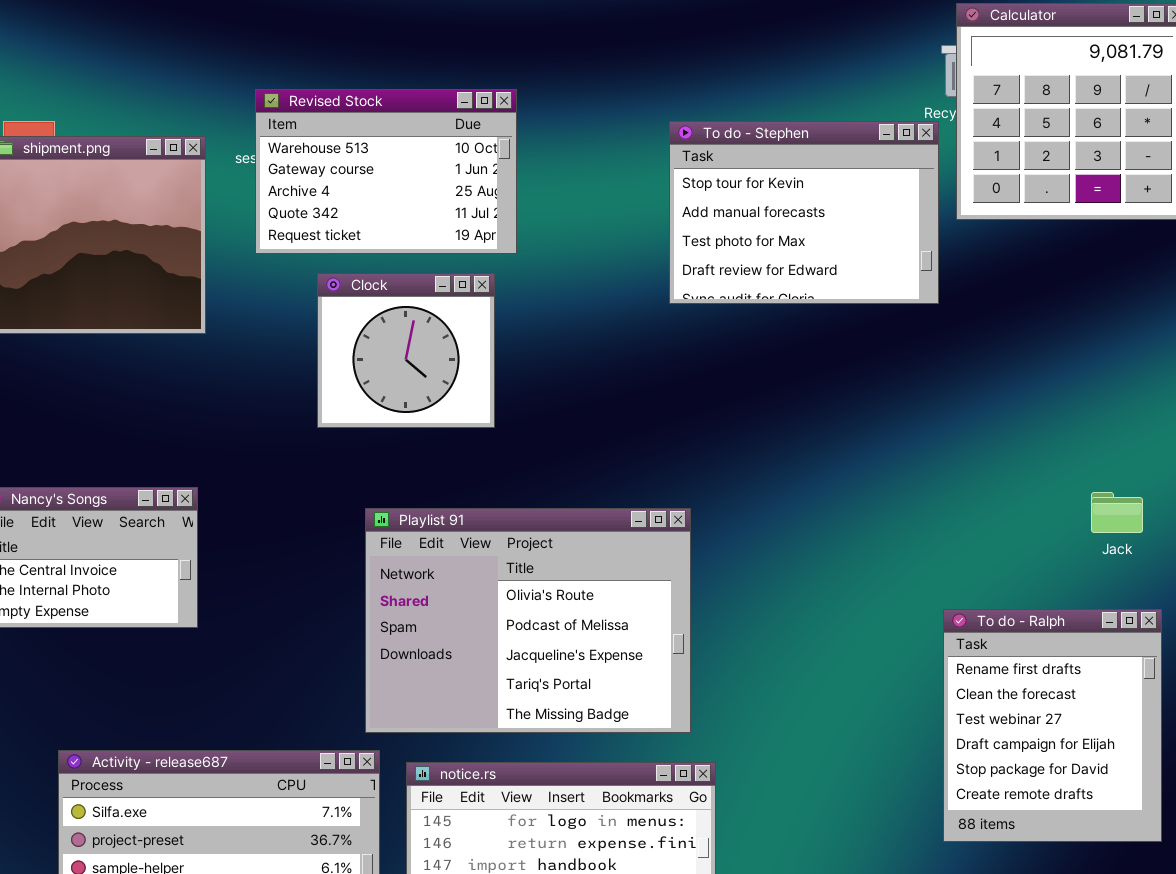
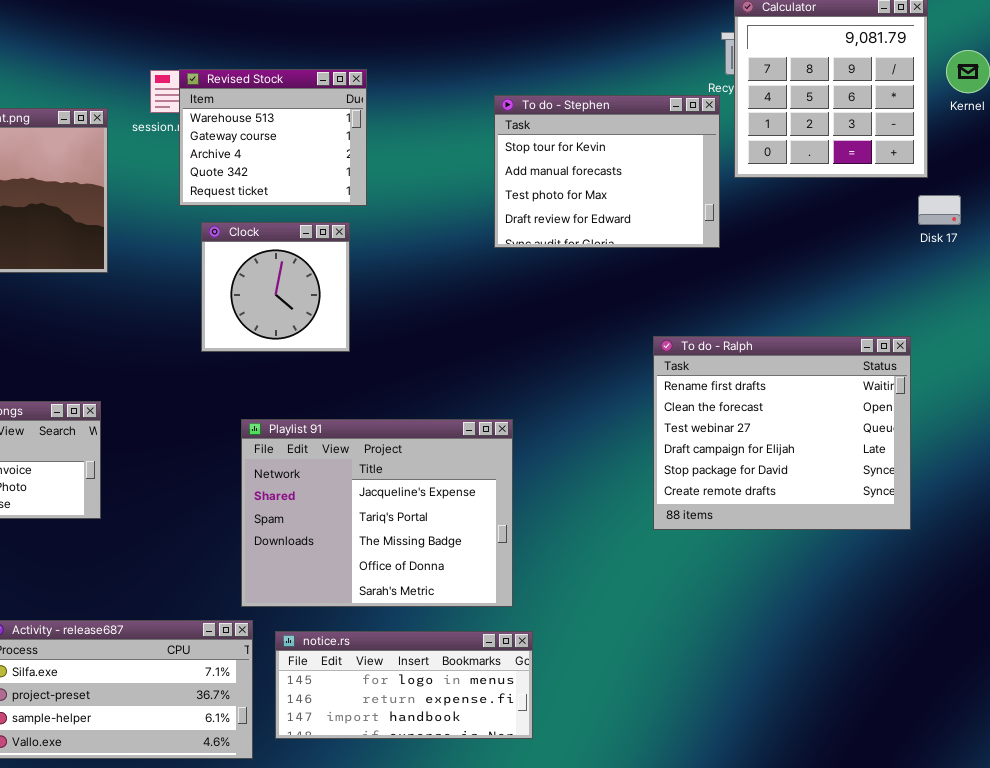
Revised Stock: [255,89,517,254] -> [179,69,367,206], resized
Playlist 91: [365,508,691,733] -> [241,419,513,607], scrolled down 2 rows
To do - Ralph: [943,609,1162,842] -> [653,336,911,530], moved, resized

